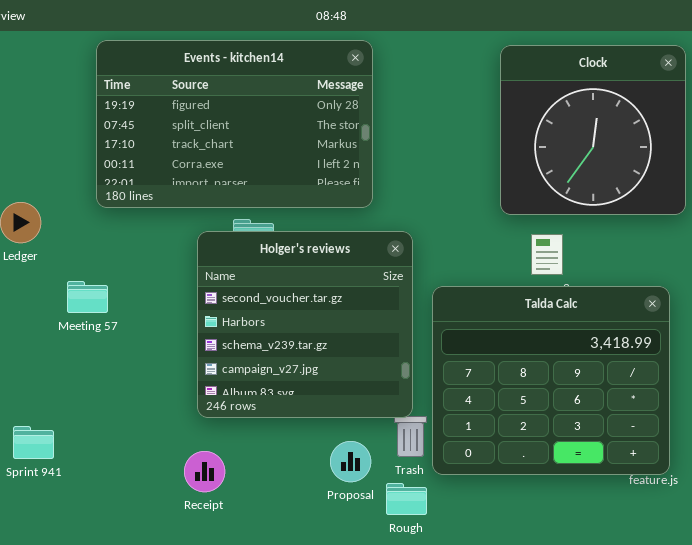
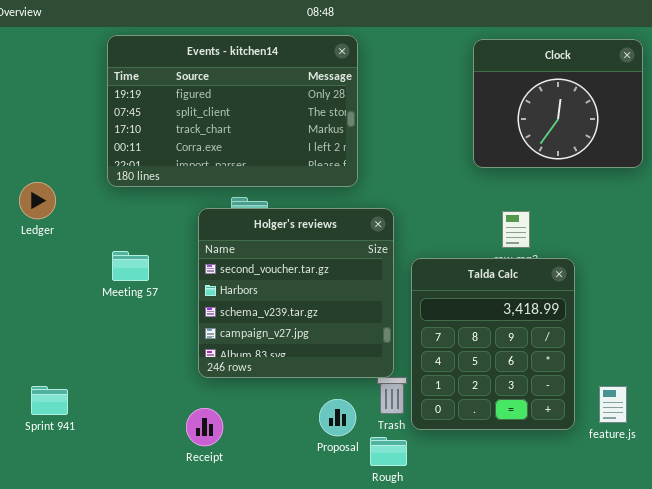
Clock: [500,45,686,215] -> [473,39,643,168], resized
Meeting 57: [67,281,108,313] -> [112,251,149,281], moved
Talda Calc: [432,286,670,475] -> [411,258,575,430], resized

